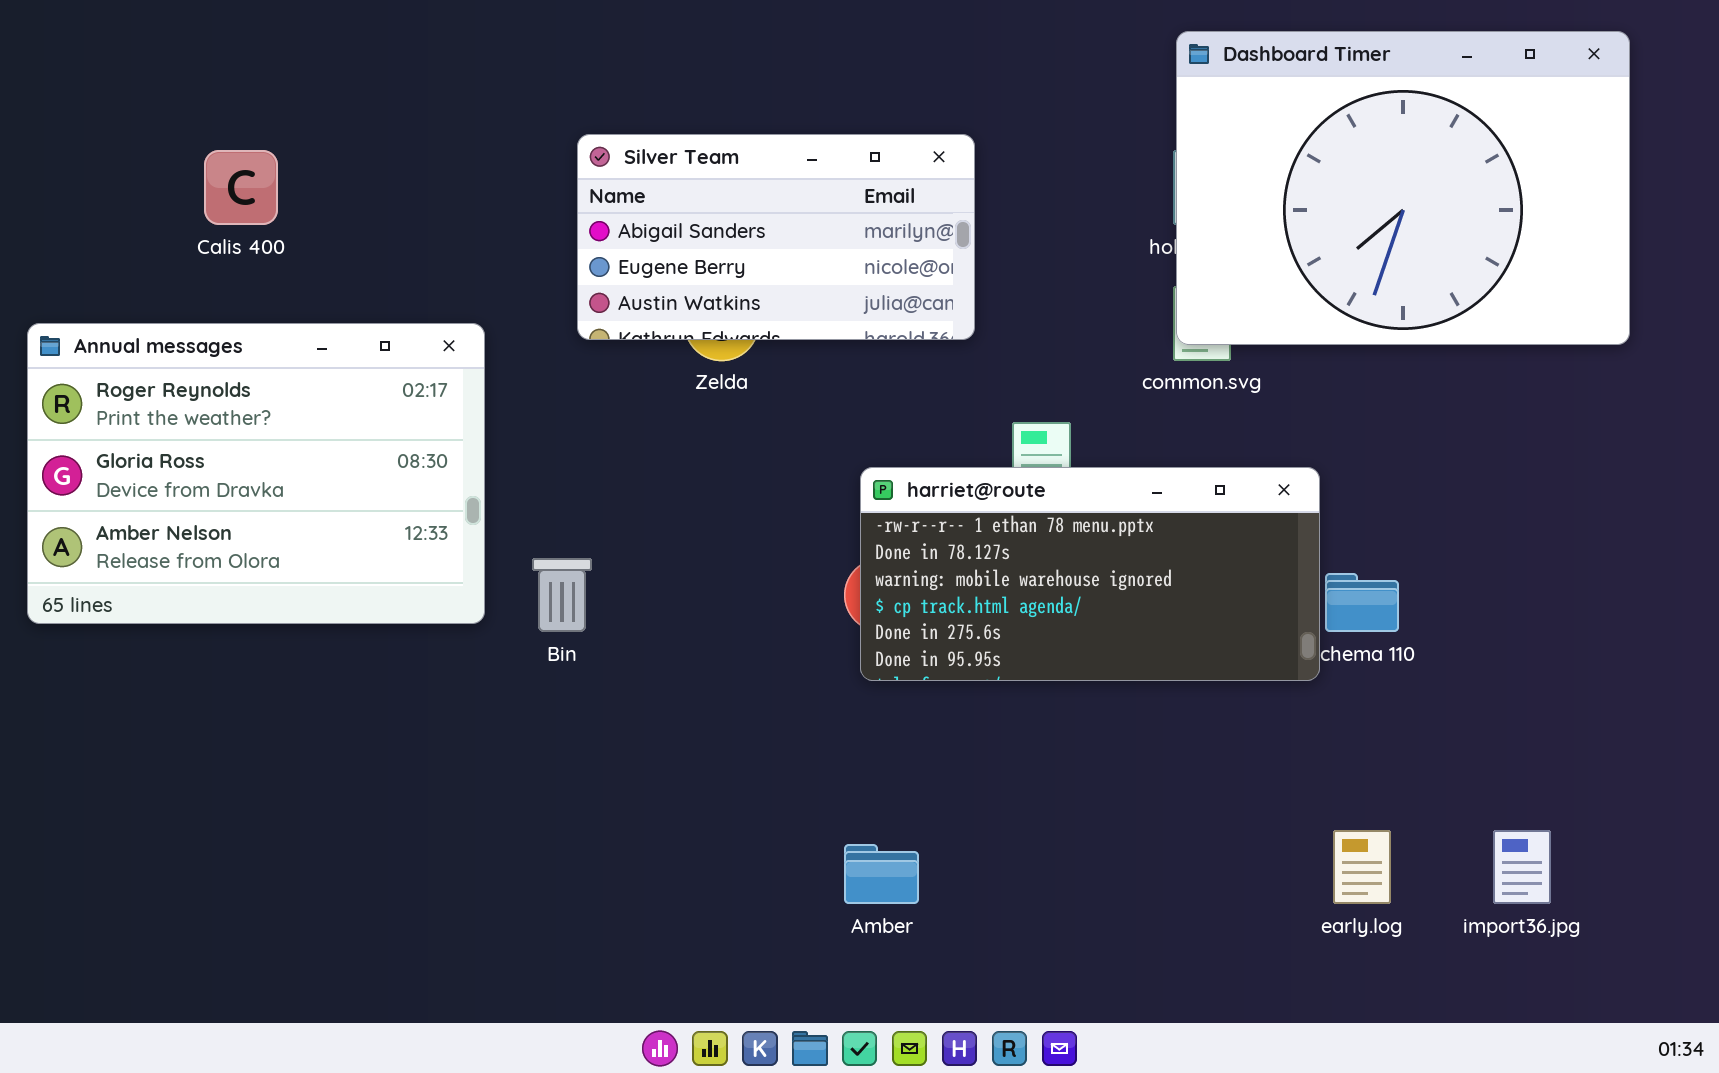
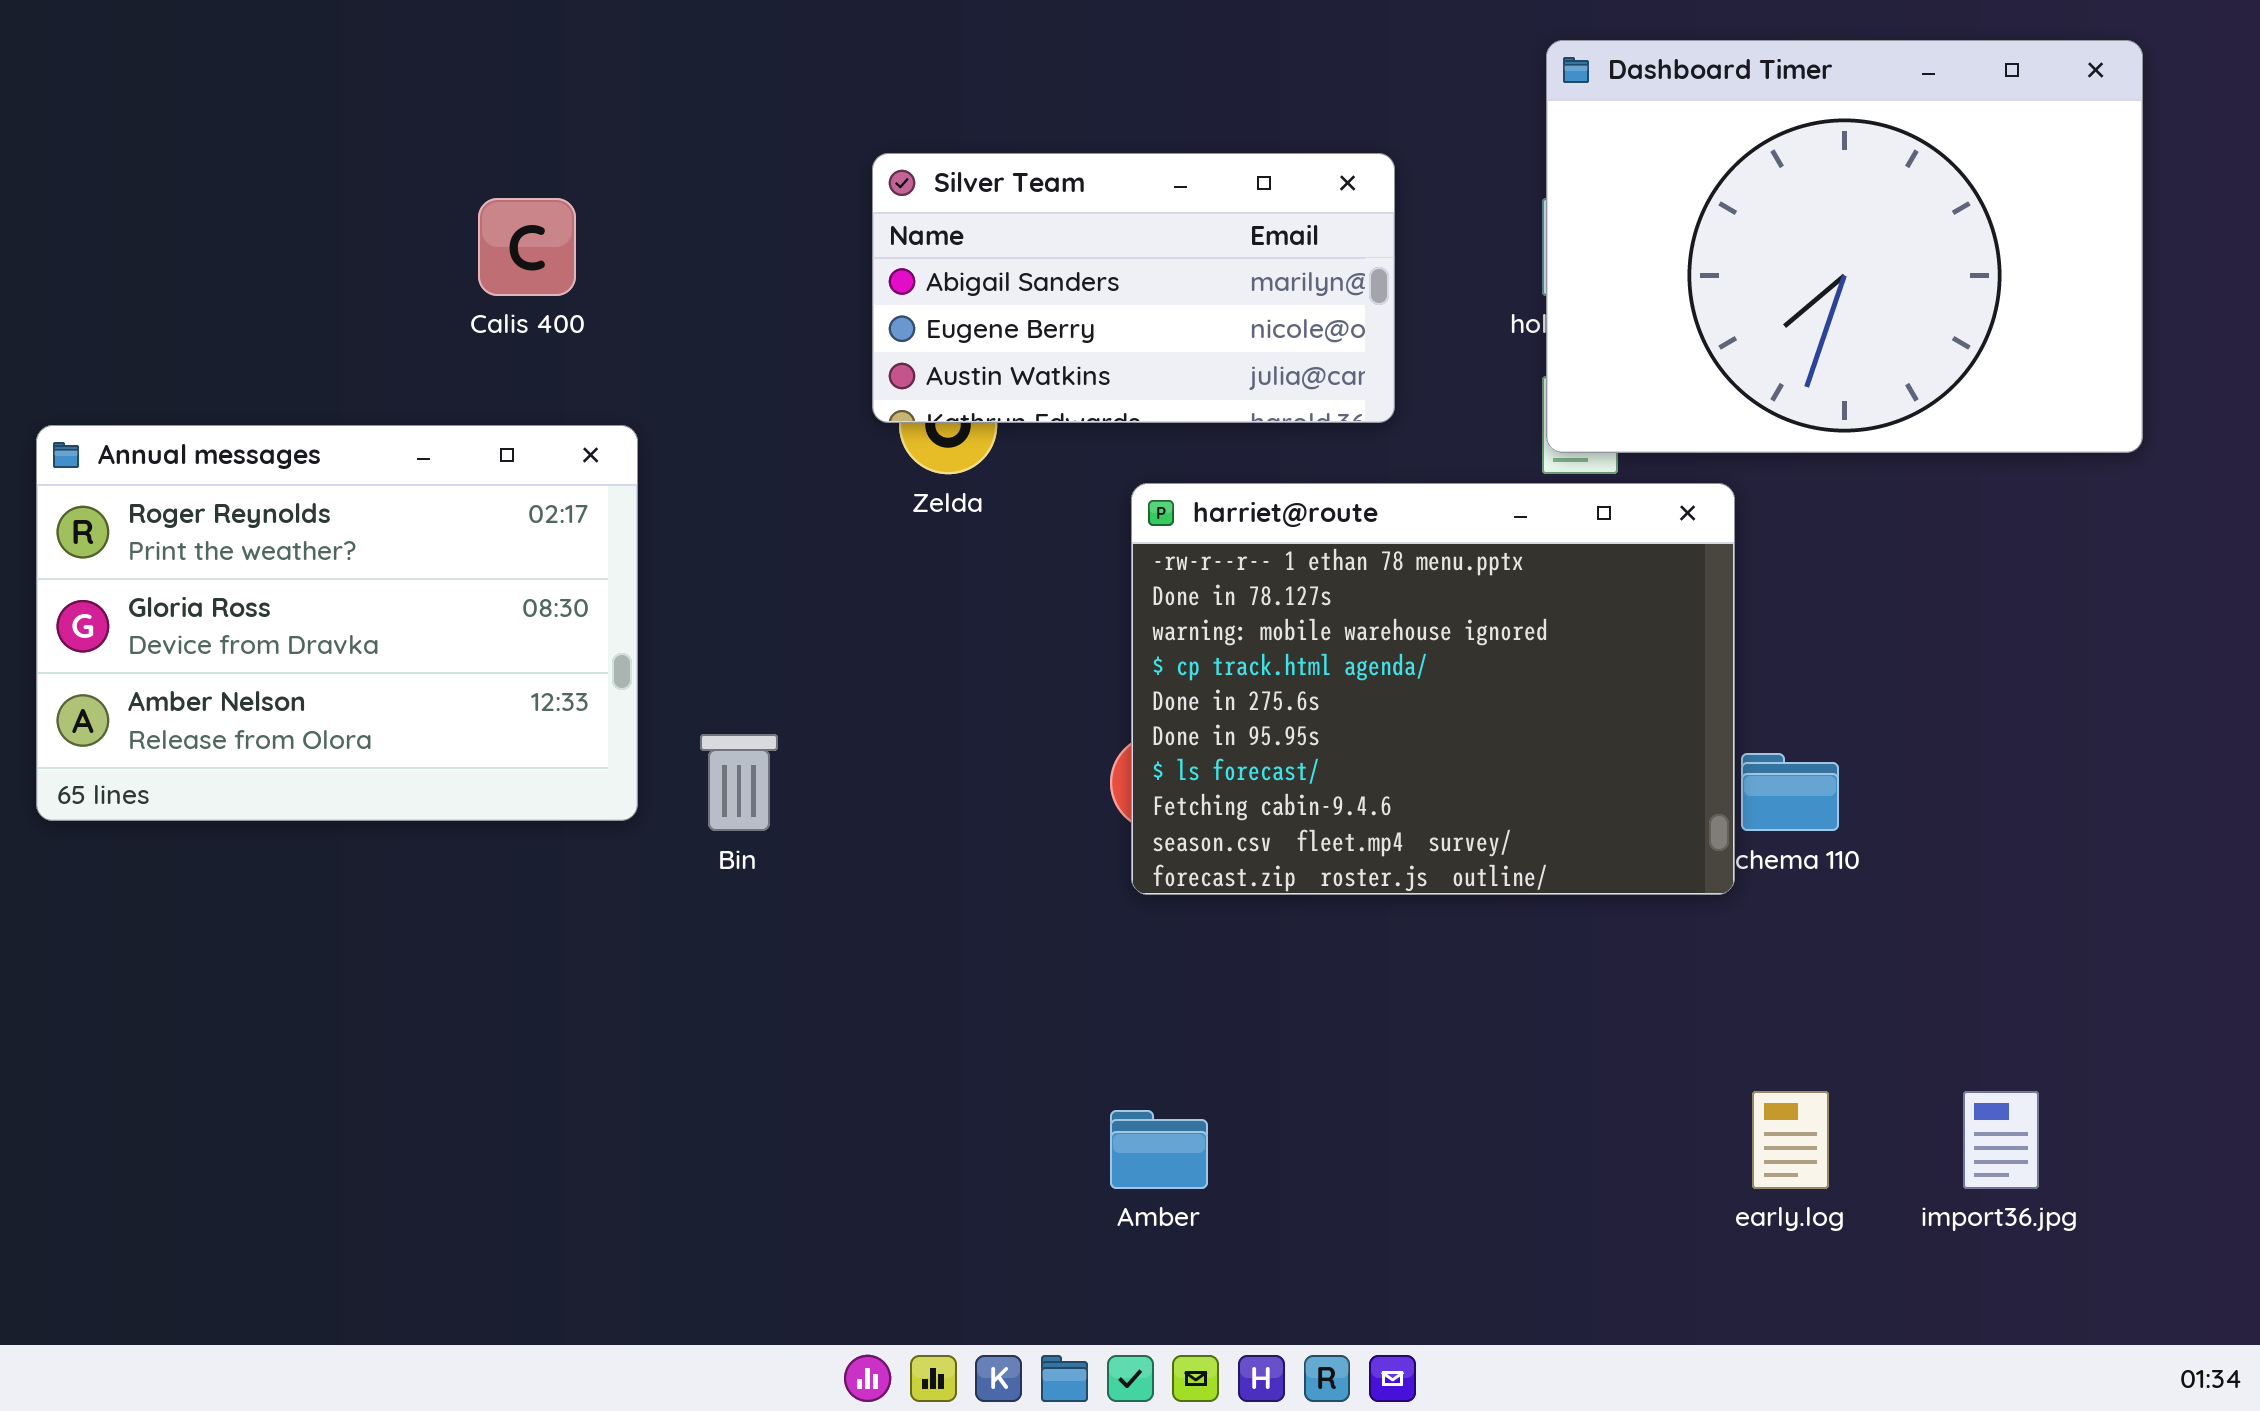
Silver Team: [577,134,975,340] -> [872,153,1395,423], moved
Calis 400: [204,150,278,225] -> [478,198,576,296], moved
harriet@route: [860,467,1320,681] -> [1131,483,1735,895], resized

